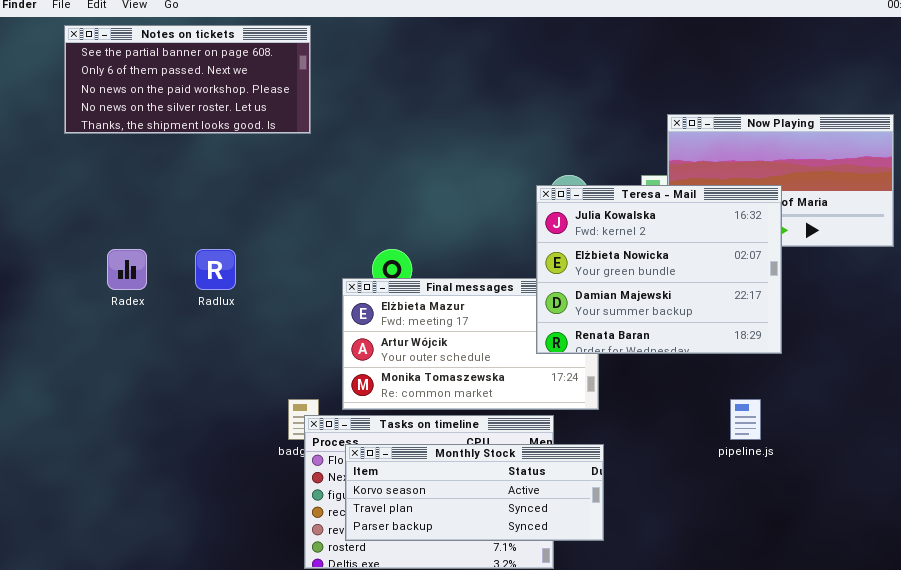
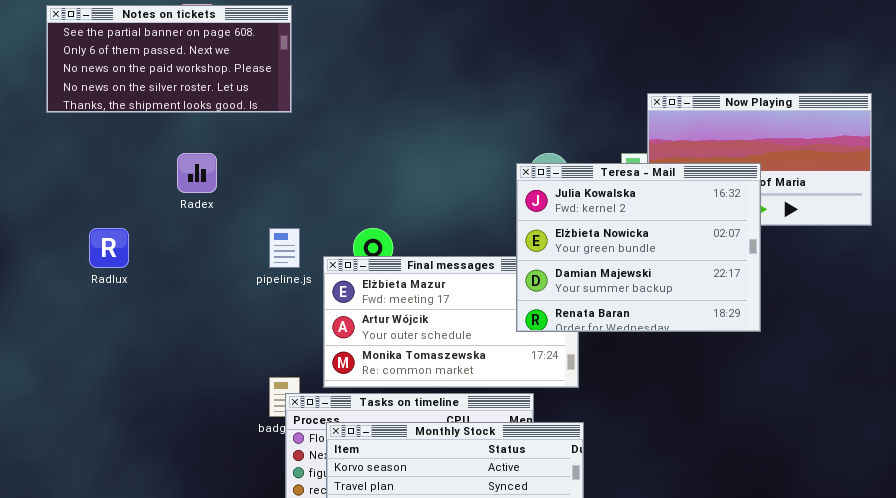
Radex: [107,249,147,290] -> [177,153,217,193], moved
Radlux: [195,249,236,290] -> [89,228,129,268], moved
pipeline.js: [730,399,761,440] -> [269,228,300,268], moved

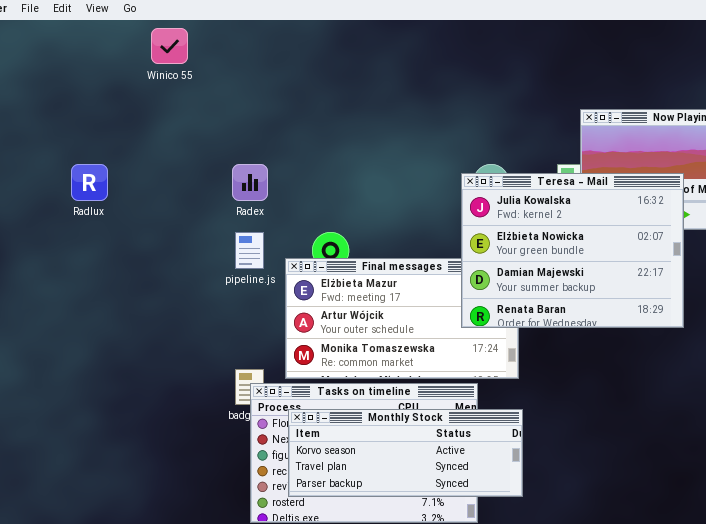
Notes on tickets: [46,5,292,113] -> none, closed
Radex: [177,153,217,193] -> [232,164,268,201], moved
Radlux: [89,228,129,268] -> [71,164,108,201], moved

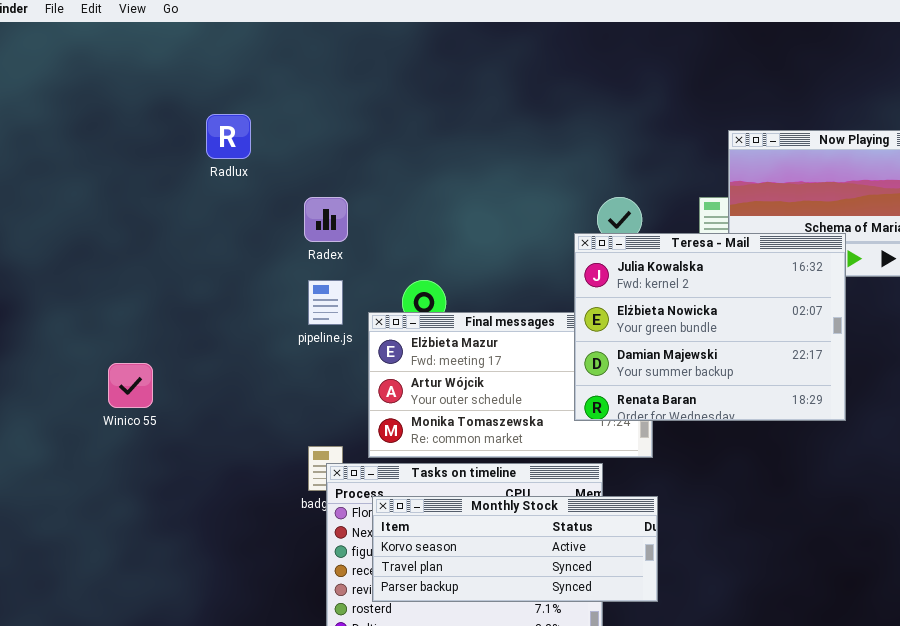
Winico 55: [151,28,188,64] -> [108,363,153,408], moved
Radlux: [71,164,108,201] -> [206,114,251,159], moved
Teresa - Mail: [461,173,684,328] -> [574,233,846,421], moved

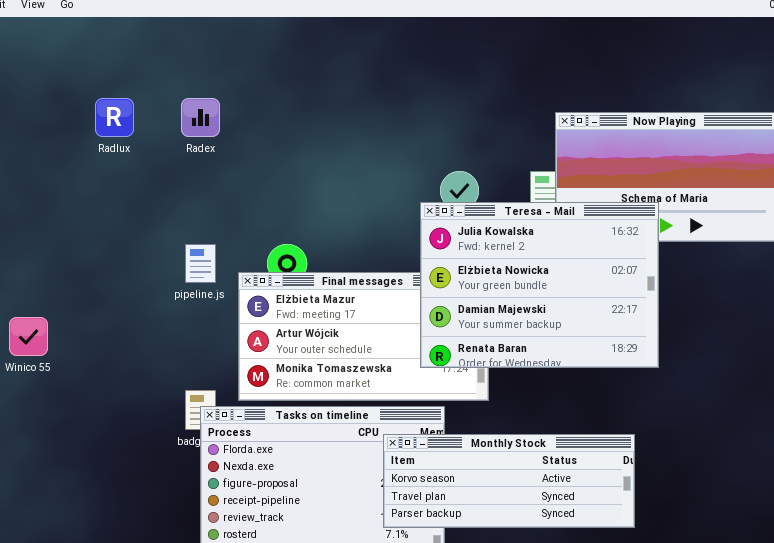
Radex: [304,197,348,242] -> [181,98,220,137], moved
Monthly Stock: [372,496,658,602] -> [383,434,635,528], moved

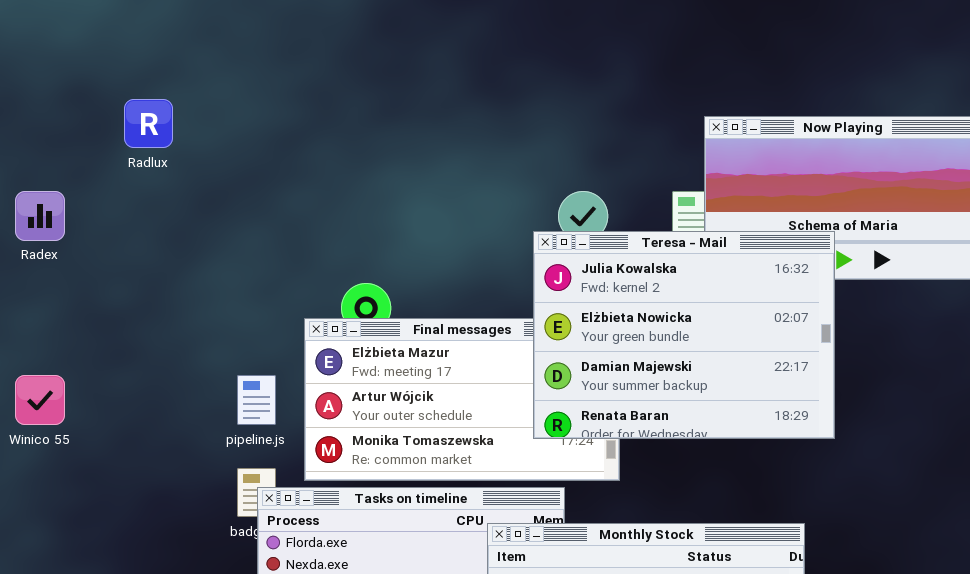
Radex: [181,98,220,137] -> [15,191,65,241], moved
pipeline.js: [185,244,216,283] -> [237,375,276,425], moved

